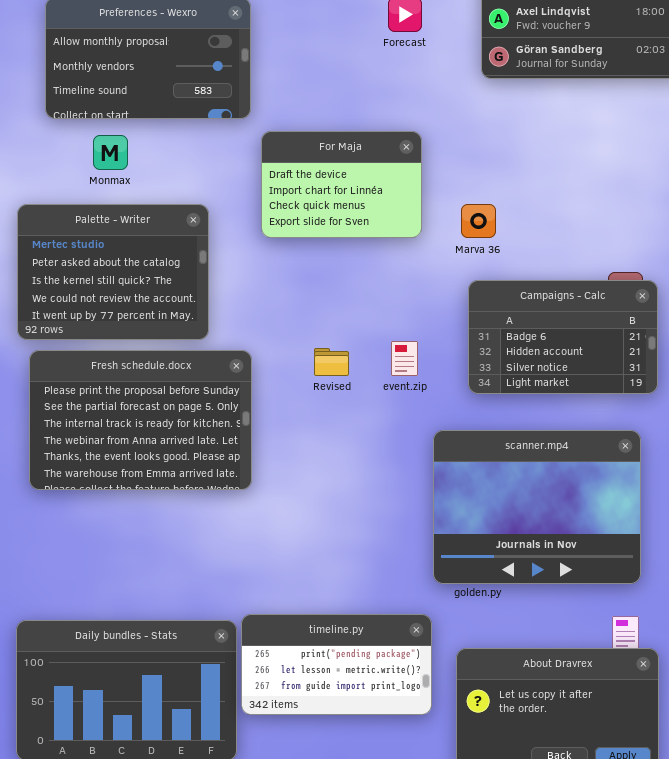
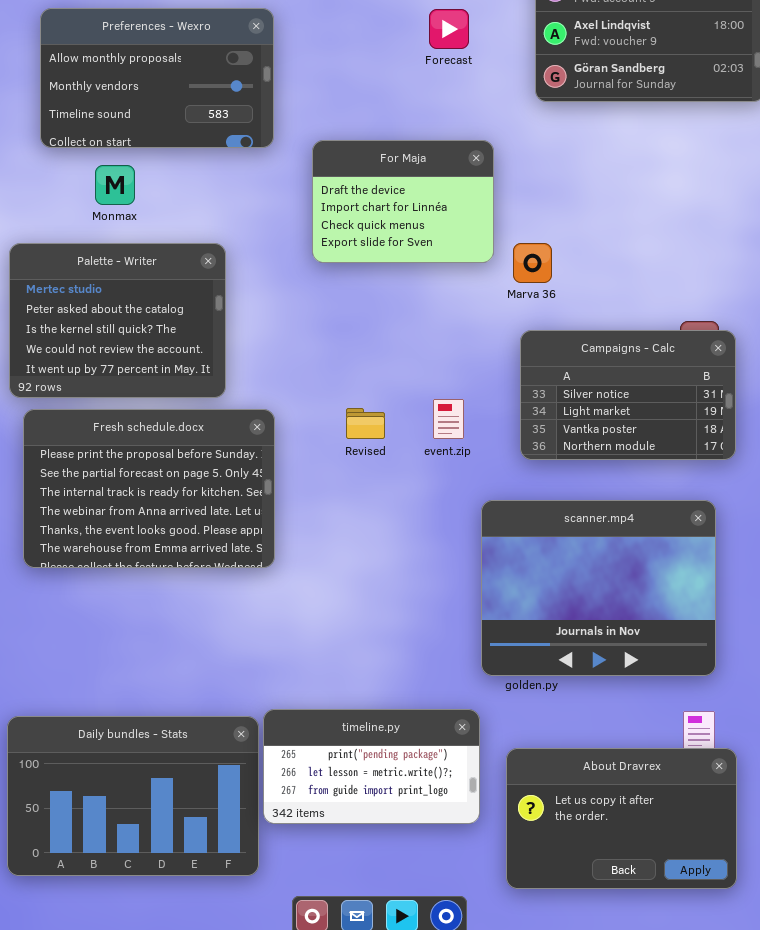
For Maja: [261,131,422,238] -> [312,140,494,263], moved
Campaigns - Calc: [468,280,658,394] -> [520,330,736,460], scrolled down 2 rows

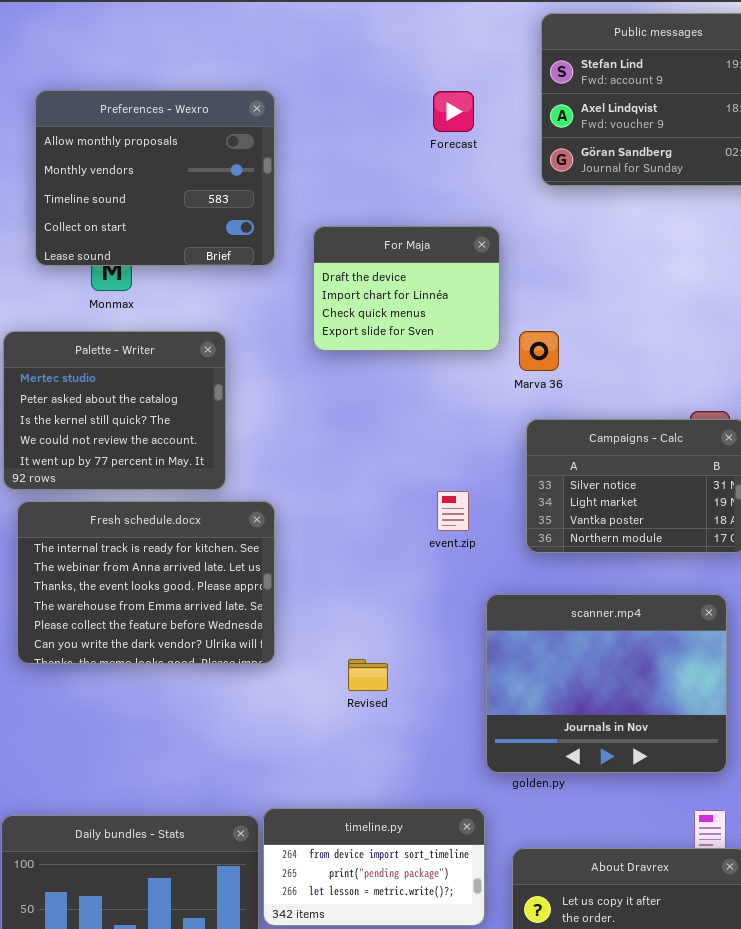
Preferences - Wexro: [40,8,274,148] -> [35,90,275,266], resized
Revised: [346,408,385,439] -> [348,659,388,691], moved
Fresh schedule.docx: [23,409,275,568] -> [17,501,275,664], scrolled down 2 rows
timeline.py: [263,709,480,824] -> [263,808,485,926], scrolled up 1 row

